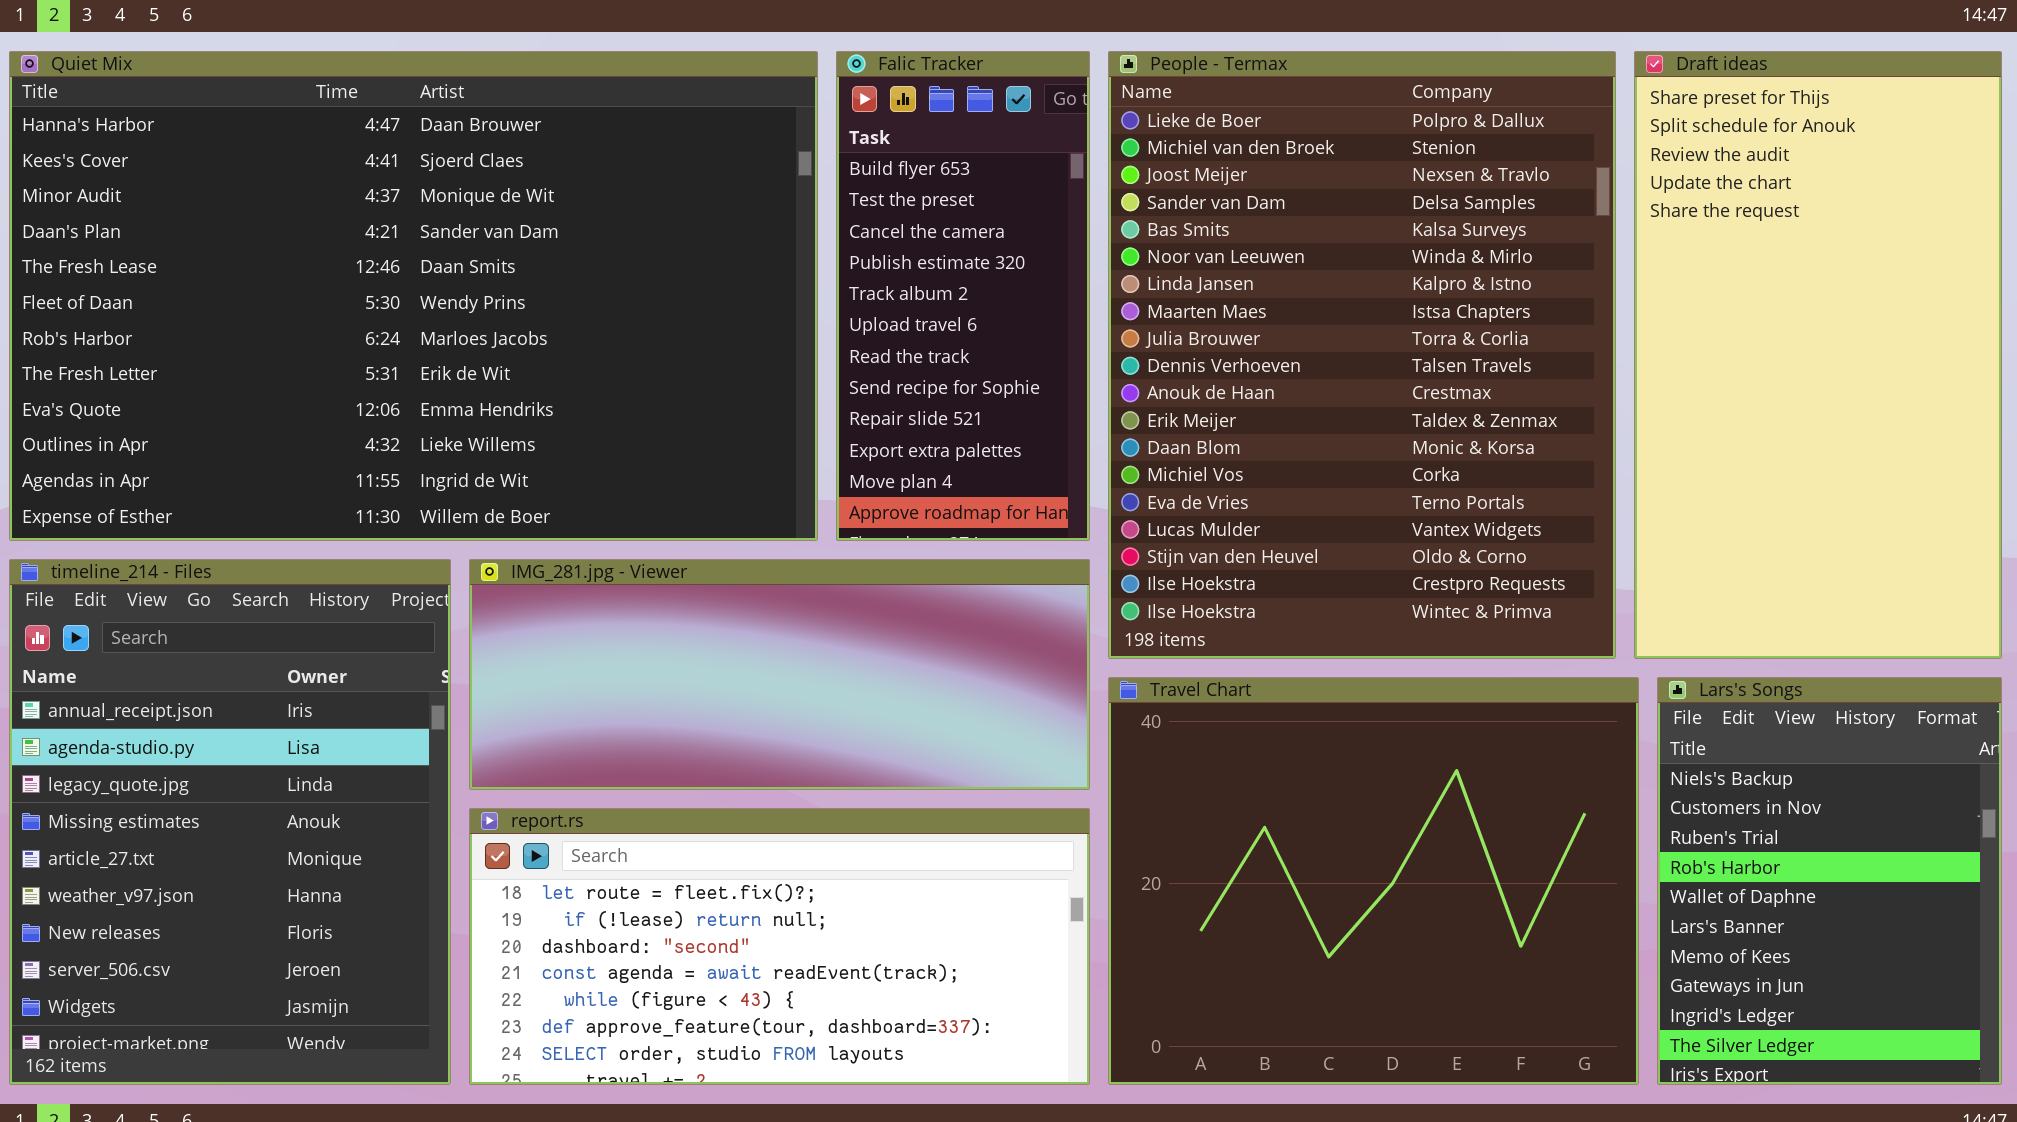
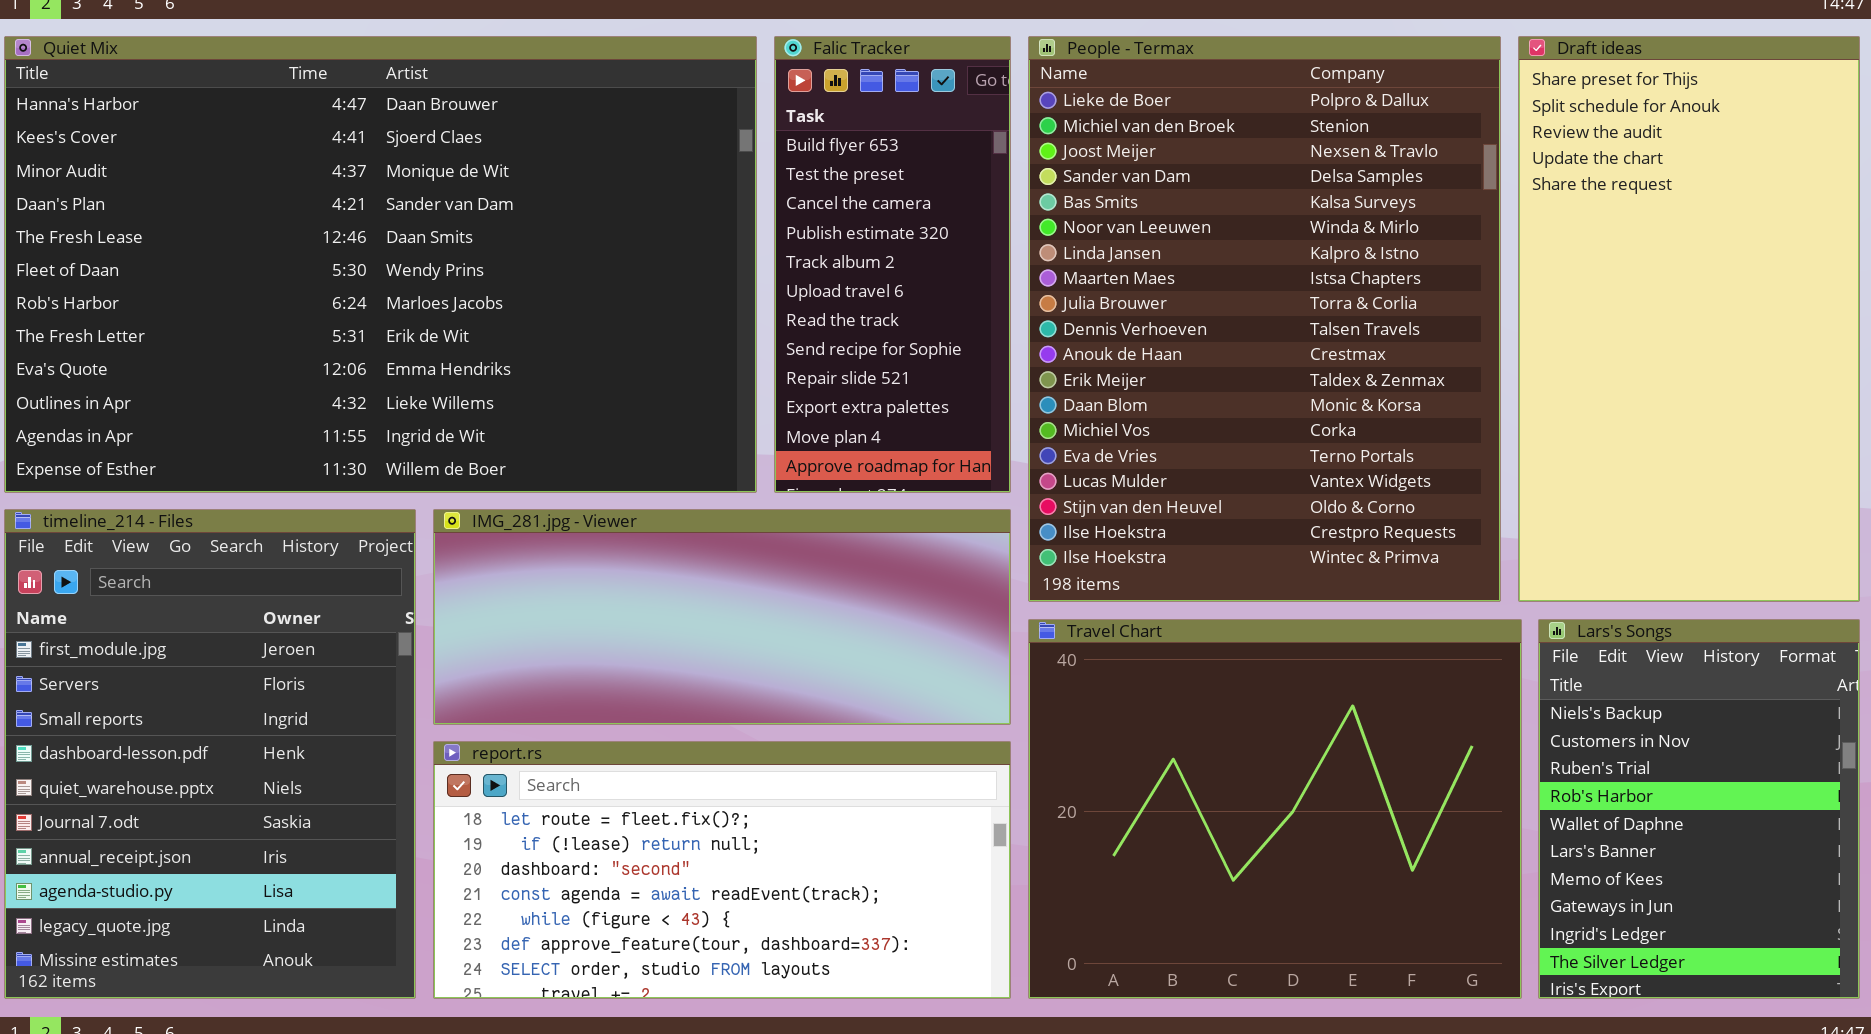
timeline_214 - Files: [9,559,451,1085] -> [4,509,416,999], scrolled up 6 rows

